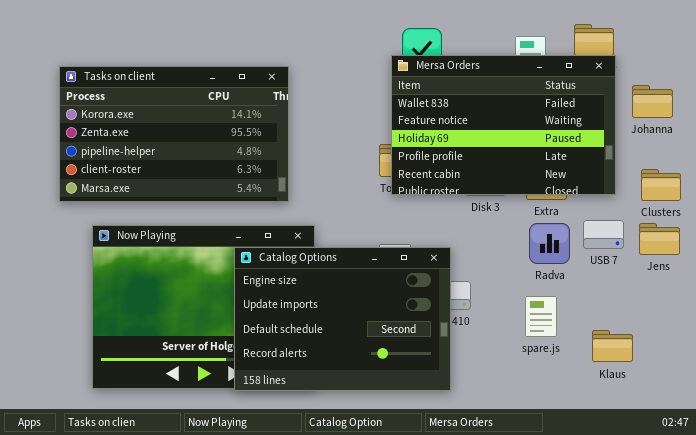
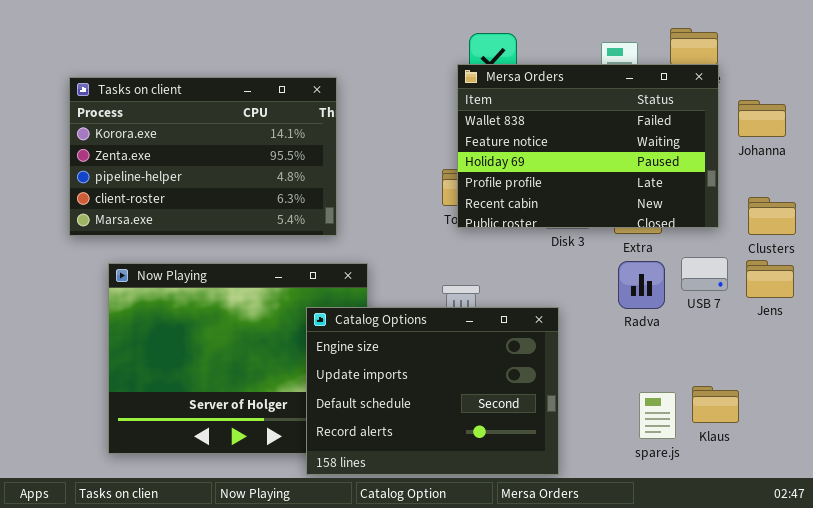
Catalog Options: [234,247,451,391] -> [306,307,559,475], moved
spare.js: [525,296,557,337] -> [639,392,676,439], moved

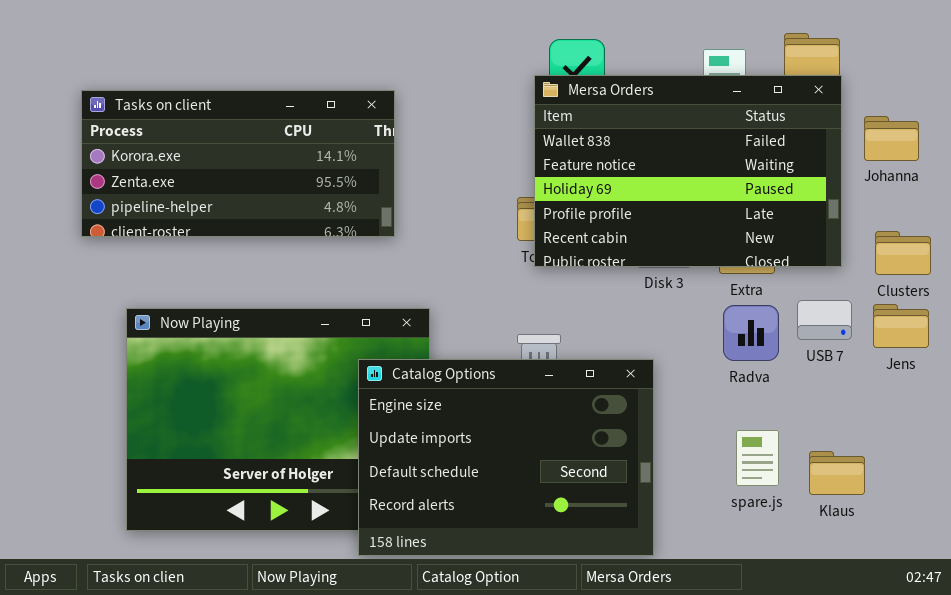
Tasks on client: [69,77,337,236] -> [81,90,395,237], resized
spare.js: [639,392,676,439] -> [736,430,779,486], moved

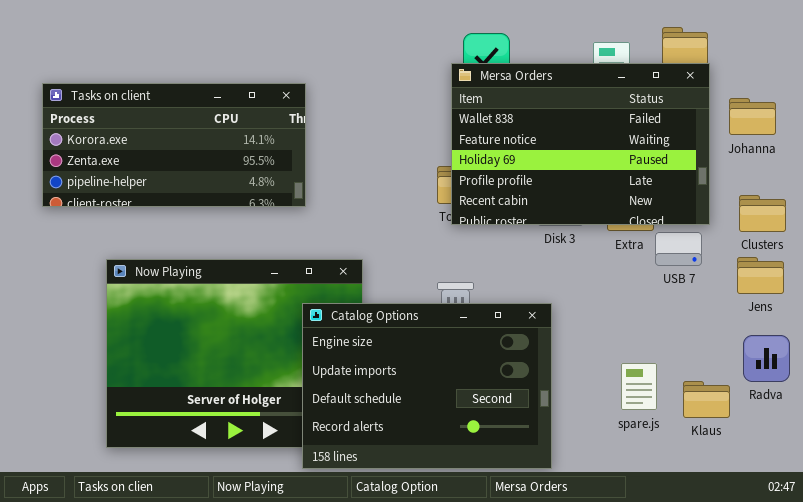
Tasks on client: [81,90,395,237] -> [42,83,306,207], moved
USB 7: [797,300,852,340] -> [655,232,702,266], moved
Radva: [723,305,779,361] -> [743,335,790,382], moved

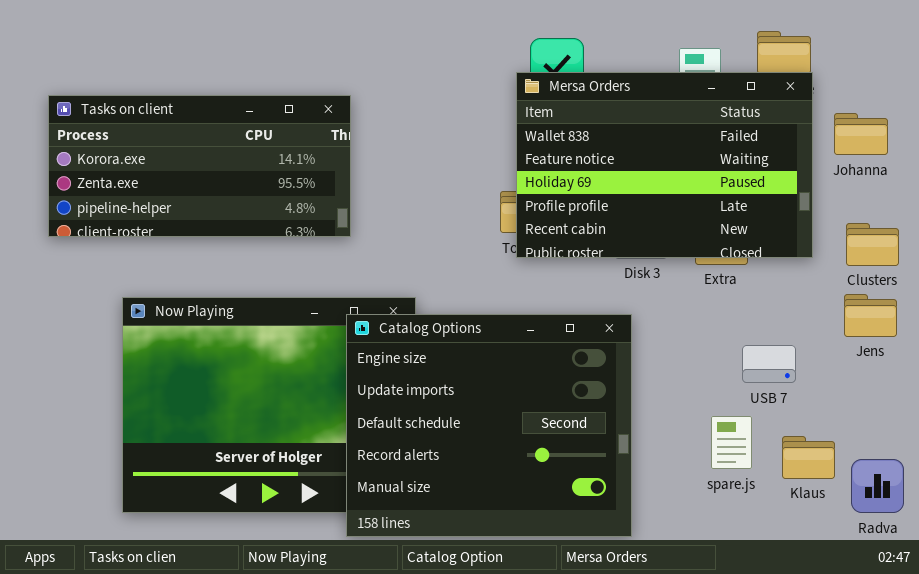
USB 7: [655,232,702,266] -> [742,345,796,383], moved
Catalog Options: [302,303,552,469] -> [346,314,632,537], resized
Radva: [743,335,790,382] -> [851,459,904,513], moved

